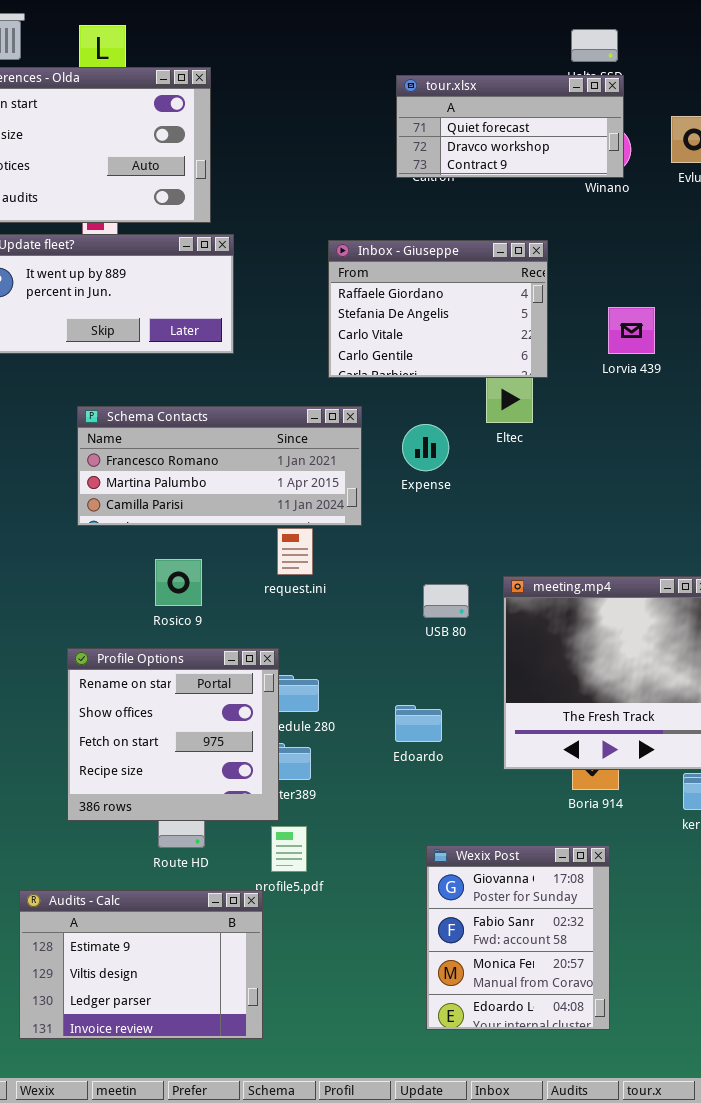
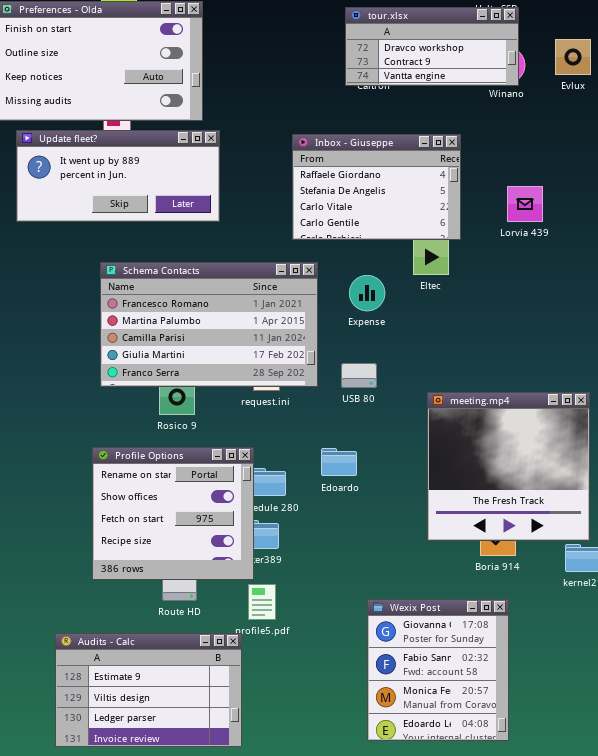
tour.xlsx: [396,75,624,178] -> [345,7,519,86], scrolled down 1 row
Schema Contacts: [77,406,362,526] -> [100,262,318,387], resized
USB 80: [423,584,469,618] -> [341,363,377,388], moved
Edoardo: [395,705,442,742] -> [321,448,357,476], moved

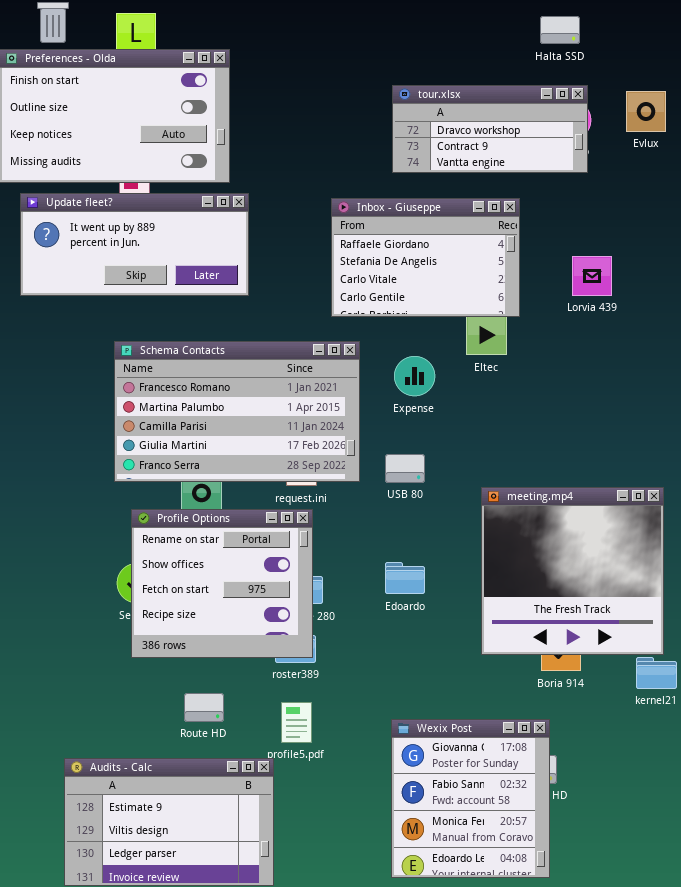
tour.xlsx: [345,7,519,86] -> [392,85,588,173], moved
Profile Options: [92,447,254,580] -> [131,509,313,658], moved
Edoardo: [321,448,357,476] -> [385,562,425,594], moved
Wexix Post: [367,599,509,741] -> [391,719,550,878], moved

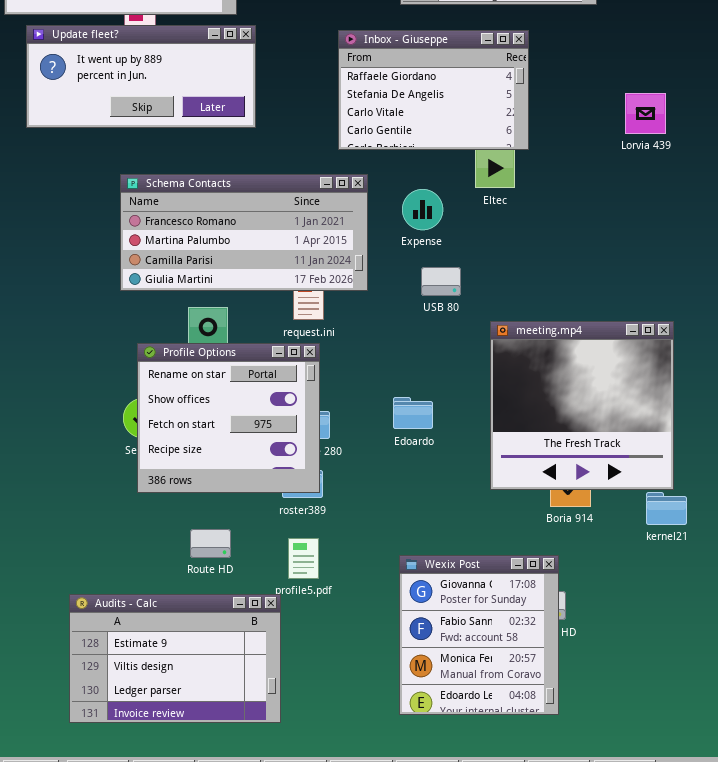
Lorvia 439: [572,256,612,296] -> [625,93,666,134], moved
Schema Contacts: [114,341,360,482] -> [120,174,368,291], resized
USB 80: [385,454,425,483] -> [421,267,461,296], moved

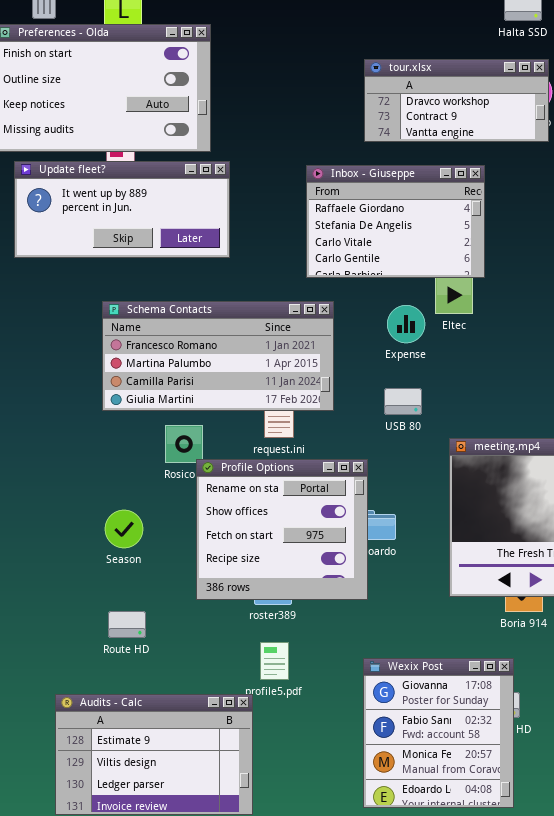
Expense: [402,189,443,230] -> [387,305,425,343], moved
Profile Options: [137,343,320,493] -> [196,459,368,600], moved
Route HD: [190,529,231,558] -> [108,611,146,638], moved

